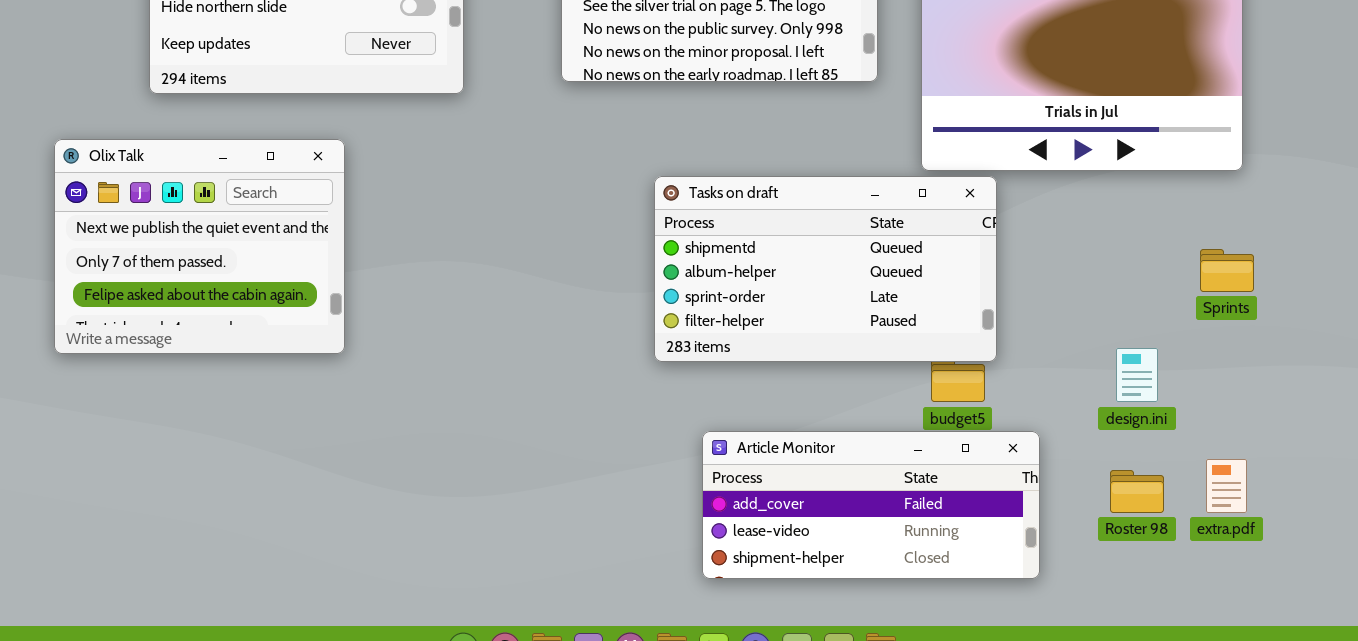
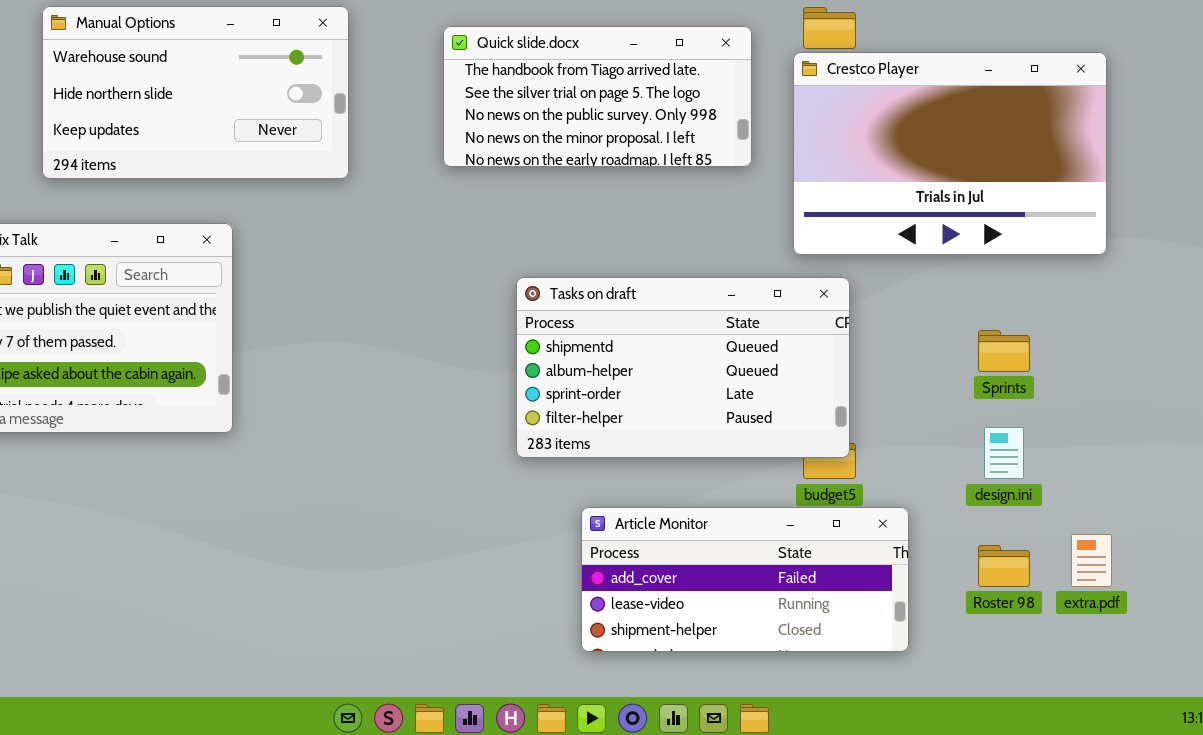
Tasks on draft: [654,176,997,362] -> [516,277,850,458], moved
Sprints: [1200,249,1254,292] -> [978,330,1030,372], moved

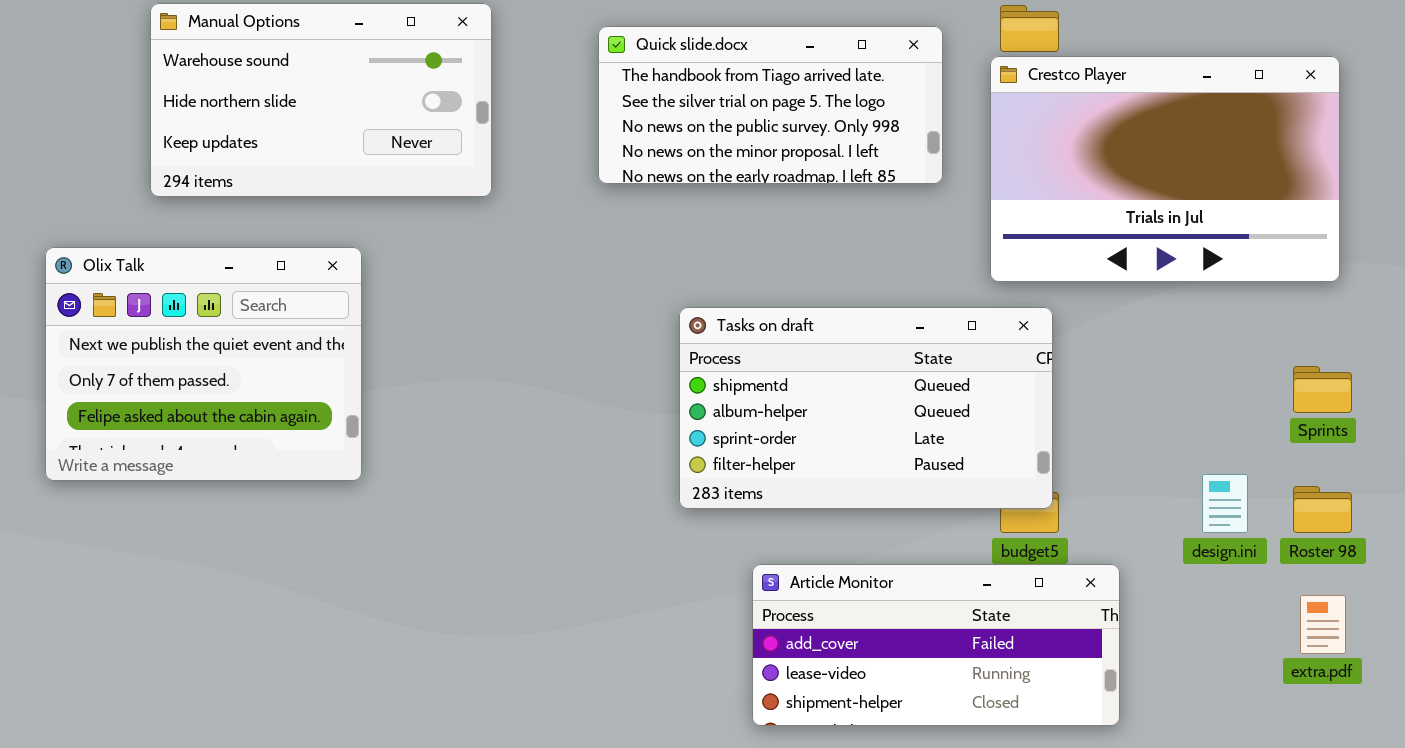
Sprints: [978,330,1030,372] -> [1293,366,1352,413], moved
Roster 98: [978,545,1030,587] -> [1293,486,1352,533], moved

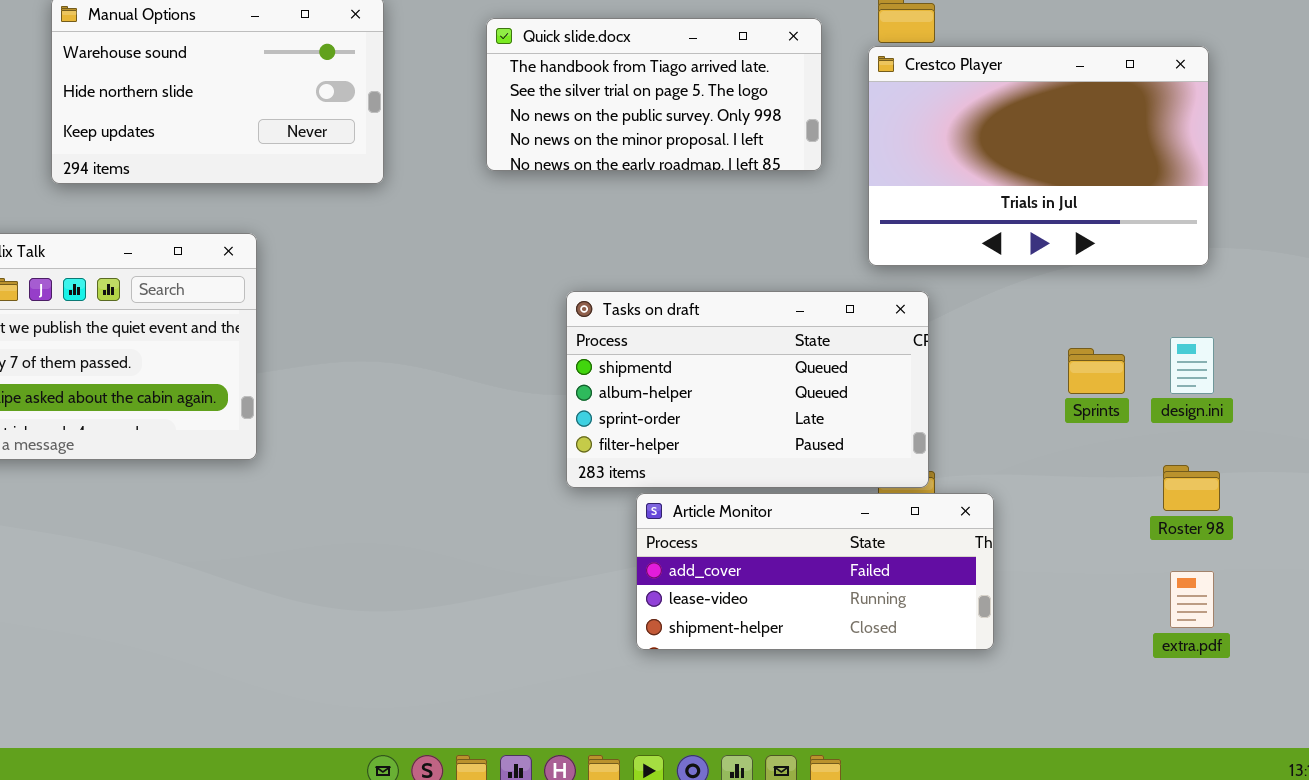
Sprints: [1293,366,1352,413] -> [1068,348,1125,394], moved
design.ini: [1202,474,1248,533] -> [1170,337,1214,394], moved
Article Monitor: [752,564,1120,726] -> [636,493,994,650], moved

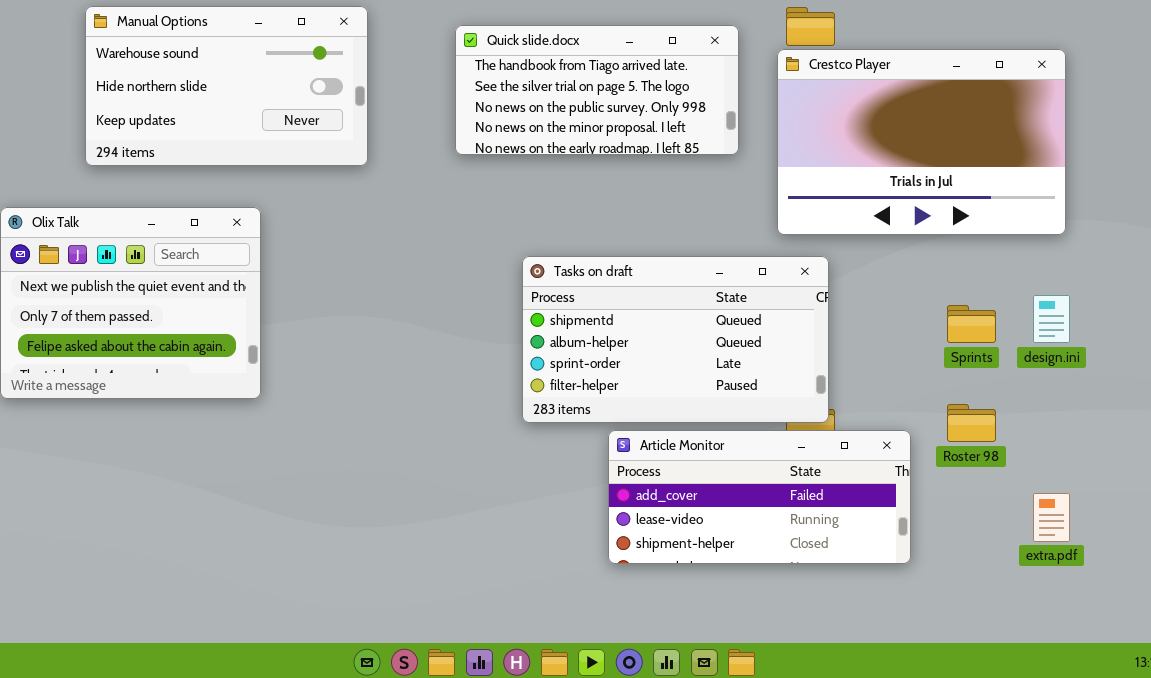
Roster 98: [1163,465,1220,511] -> [947,404,996,442], moved
Article Monitor: [636,493,994,650] -> [608,430,911,564], moved

